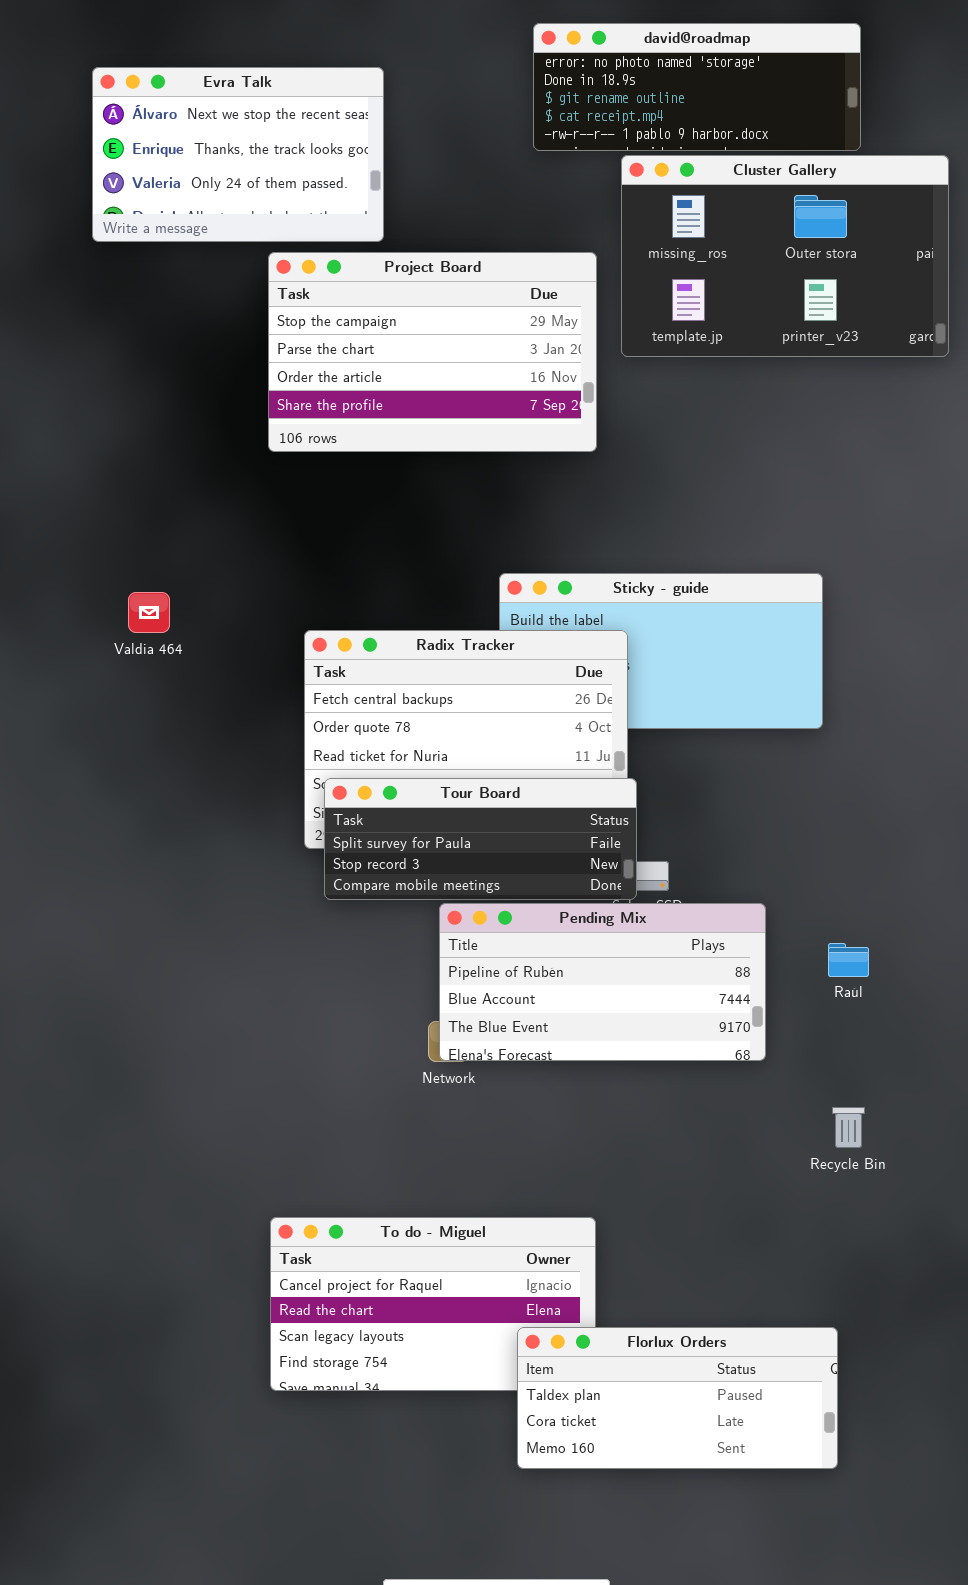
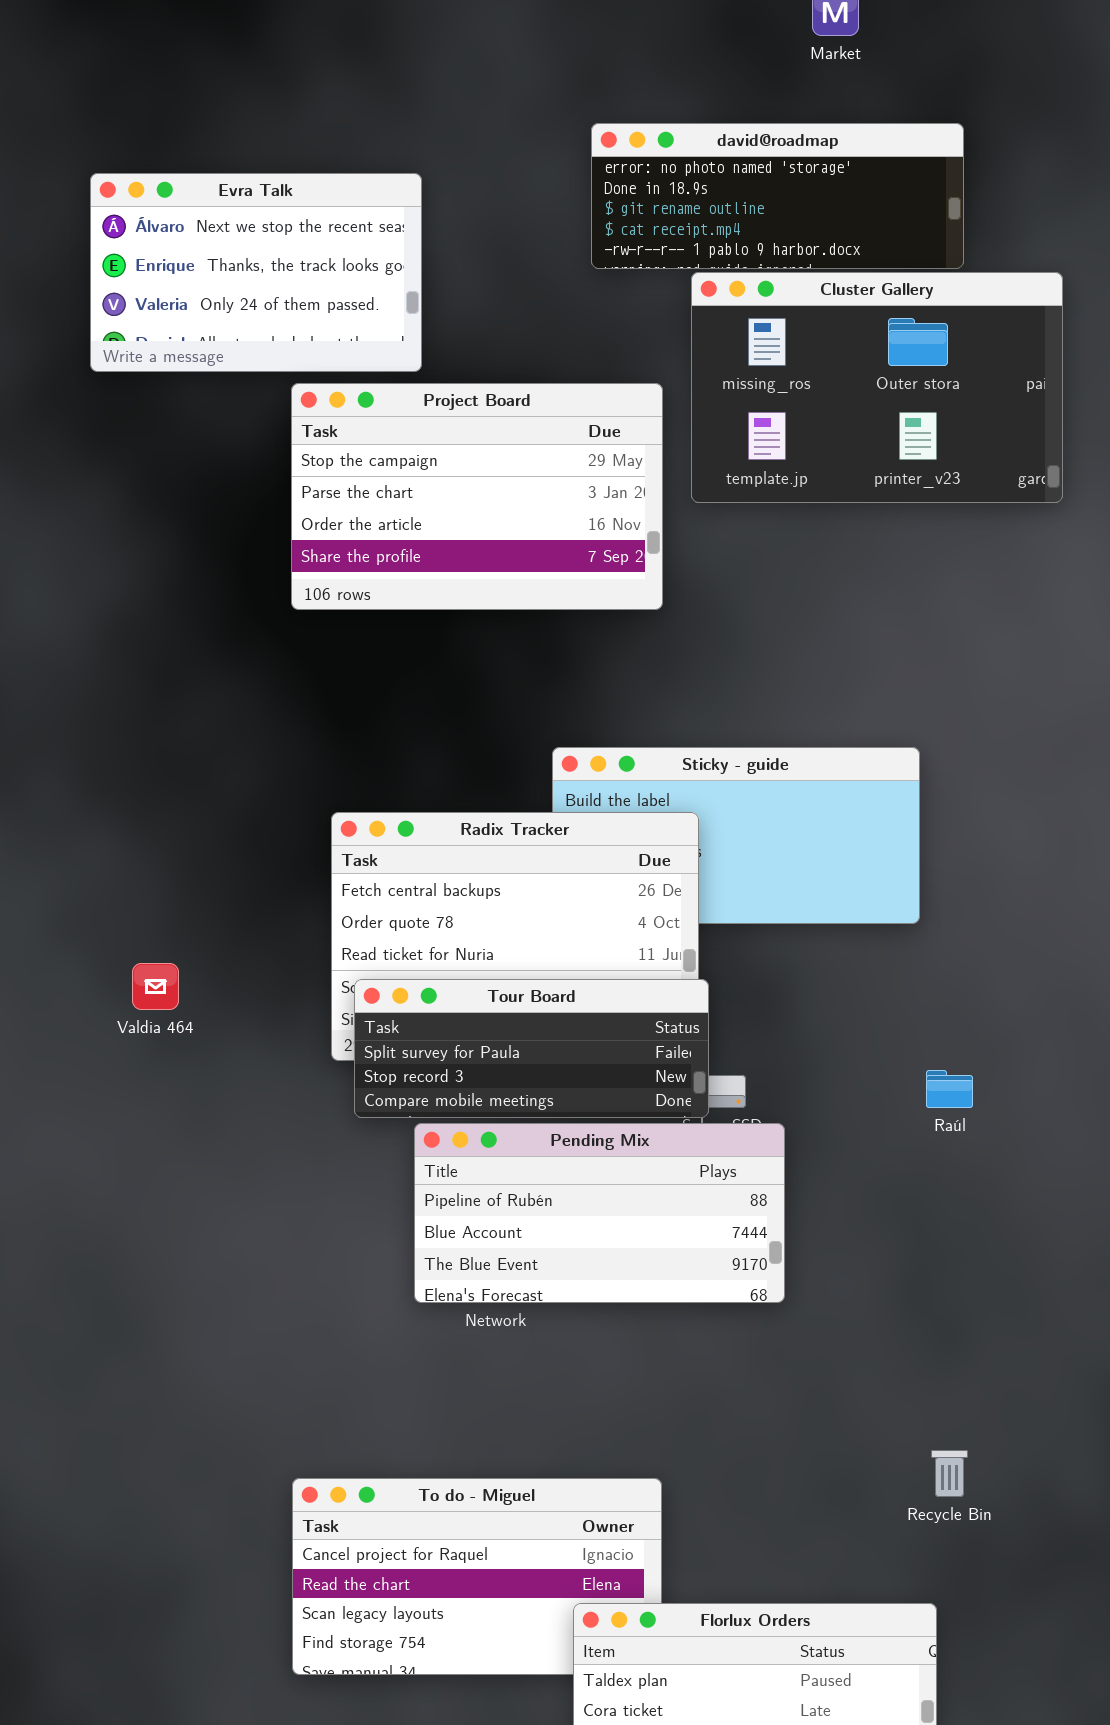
Valdia 464: [128,592,170,633] -> [132,963,179,1010], moved
Pending Mix: [439,903,766,1061] -> [414,1123,785,1303], moved
Raúl: [828,943,869,977] -> [926,1070,973,1108], moved
Recycle Bin: [832,1107,865,1148] -> [931,1450,968,1497], moved

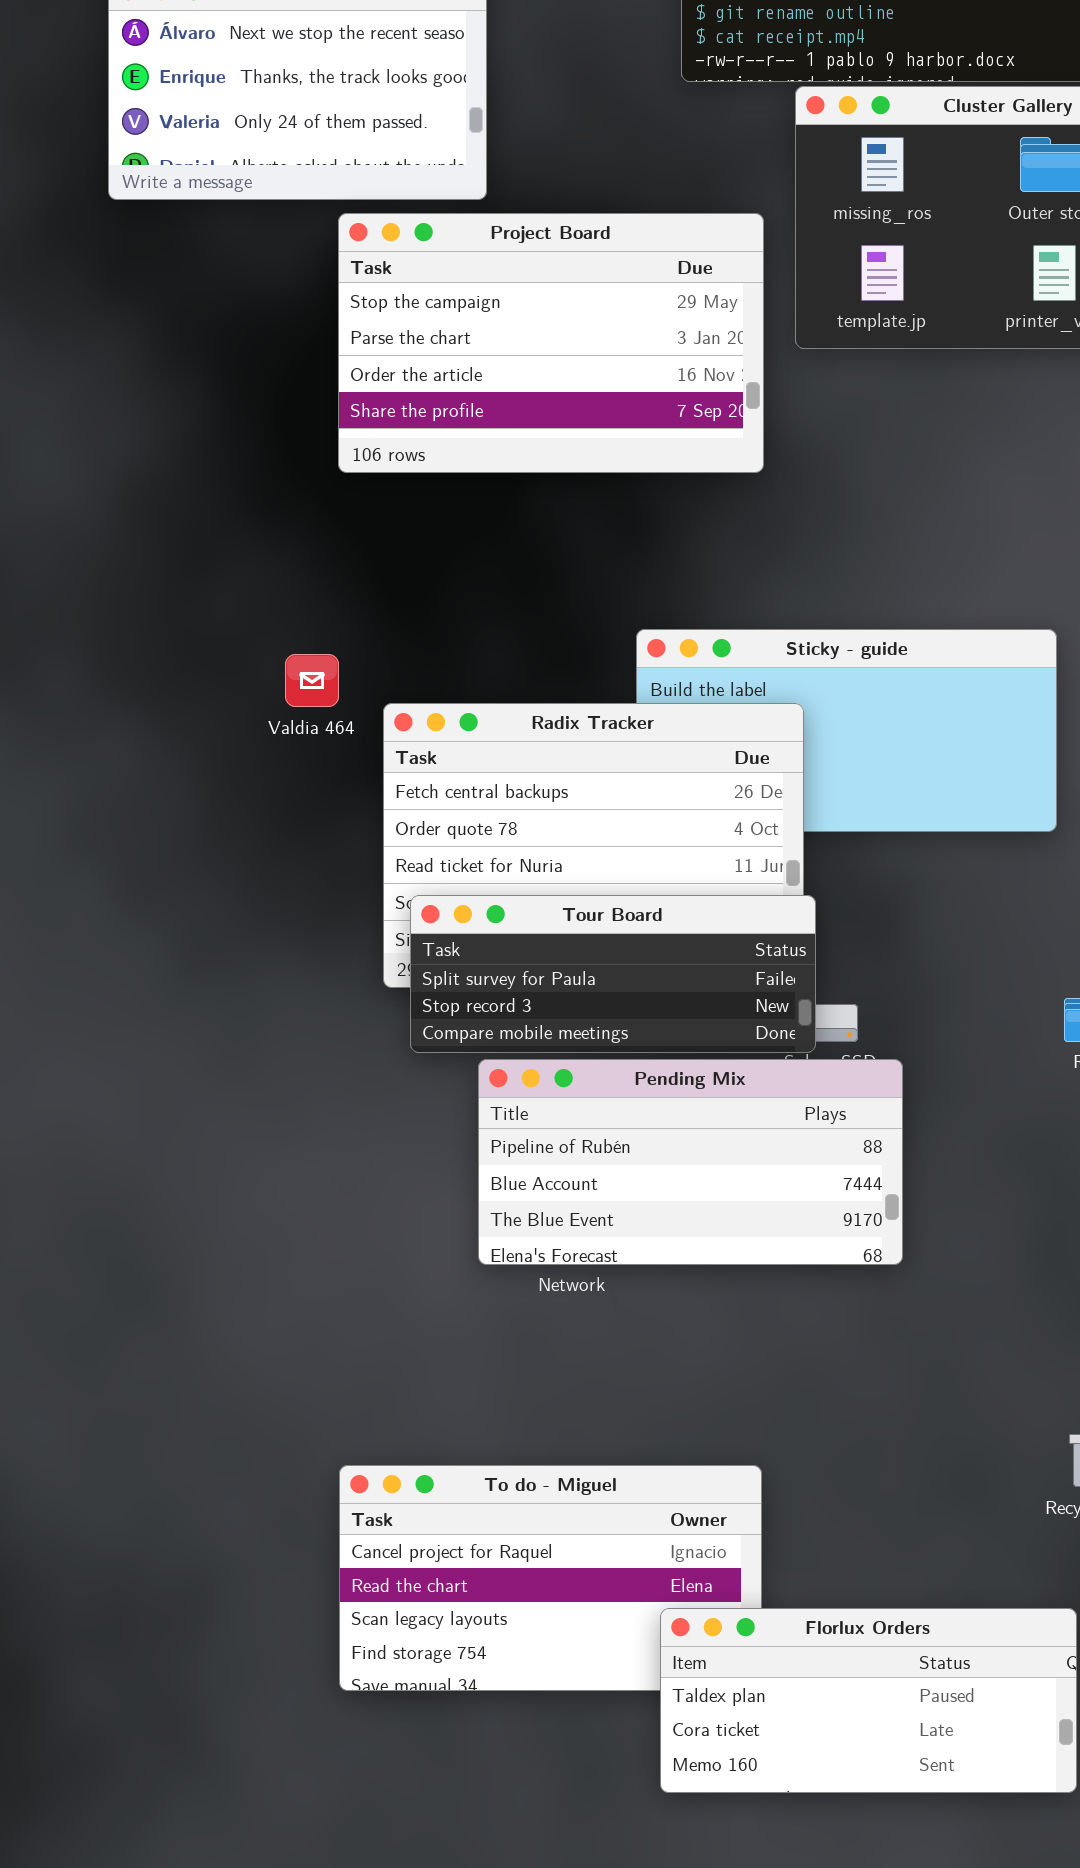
Valdia 464: [132,963,179,1010] -> [285,654,339,707], moved

